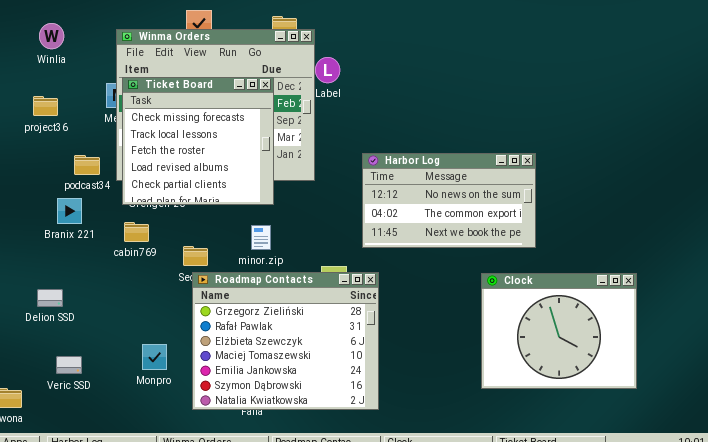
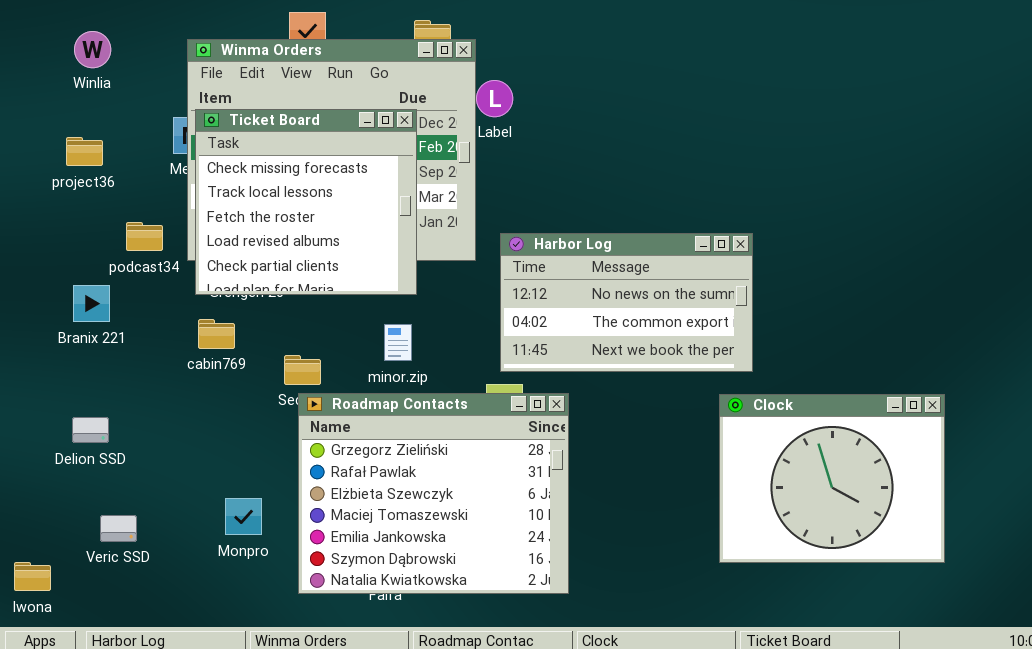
Harbor Log: [362,153,536,248] -> [500,233,753,372], moved
Branix 221: [57,198,82,224] -> [73,285,110,322], moved

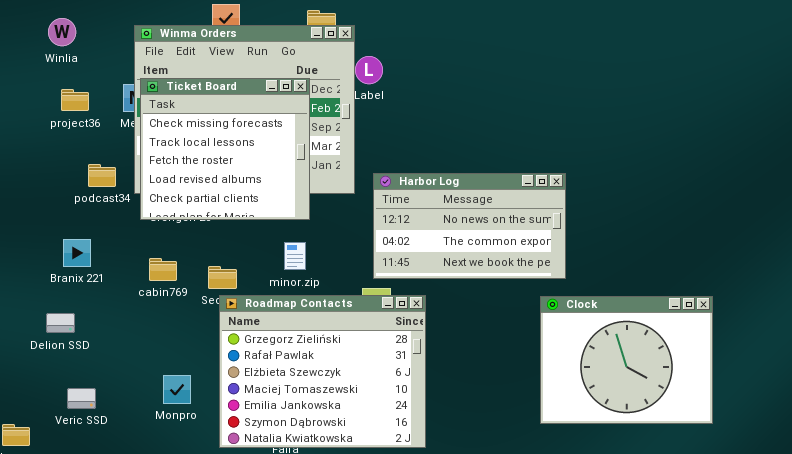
project36: [66,137,103,166] -> [61,89,89,111], moved
Branix 221: [73,285,110,322] -> [63,239,91,267], moved
cabin769: [198,319,235,349] -> [149,258,177,281], moved

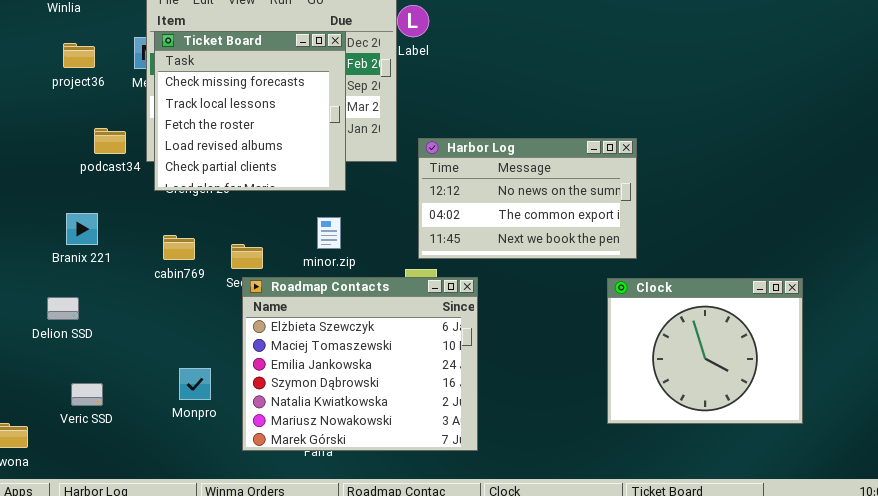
Roadmap Contacts: [219,295,426,448] -> [242,277,478,451], scrolled down 2 rows

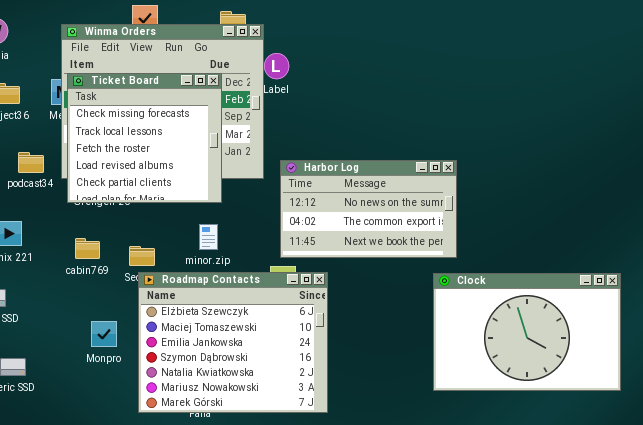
Clock: [607,278,803,424] -> [433,273,621,391], resized
Monpro: [179,368,211,400] -> [91,321,117,347], moved

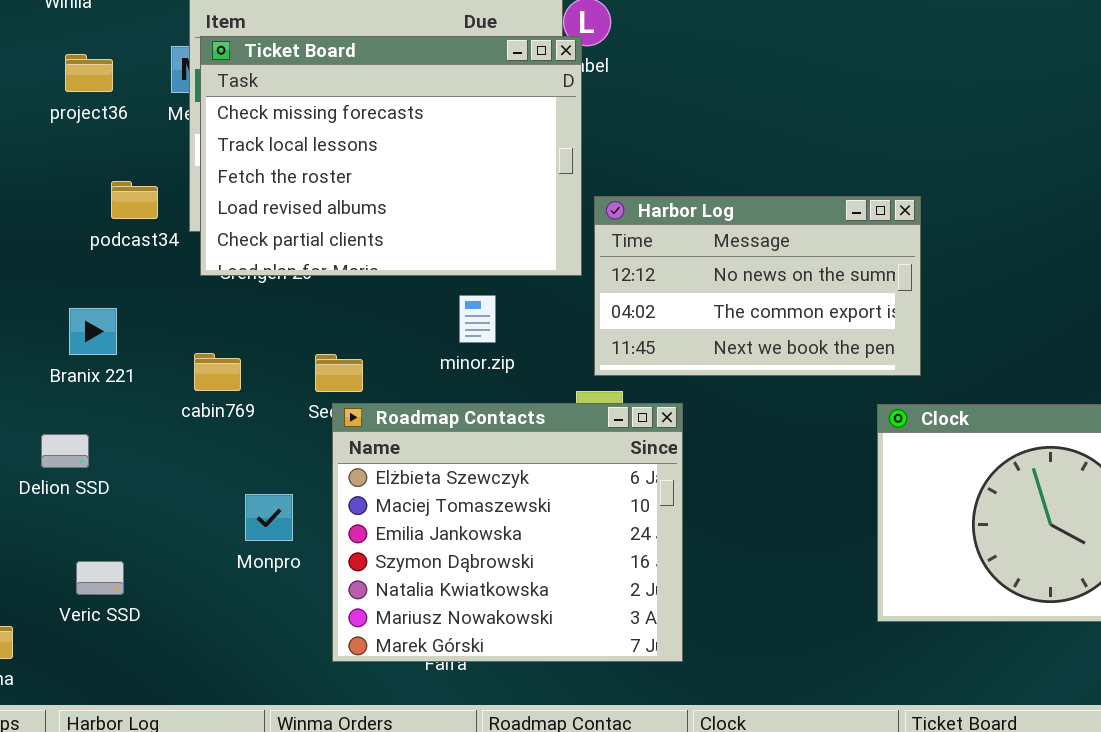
Ticket Board: [67,73,222,203] -> [200,36,582,276], resized
minor.zip: [199,224,218,250] -> [459,295,496,343], moved
cabin769: [75,238,100,259] -> [194,353,241,391], moved

